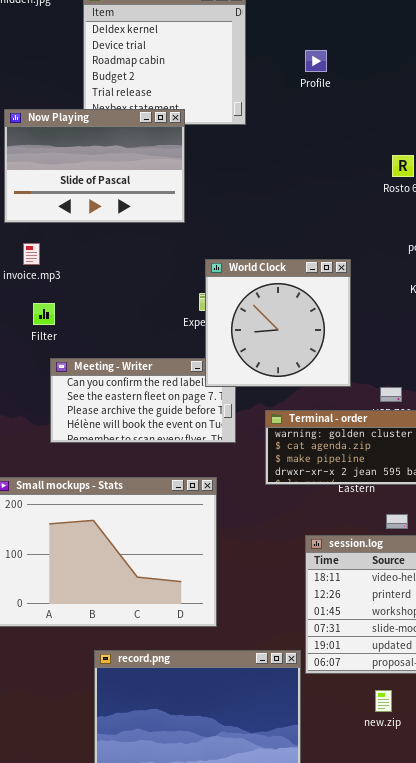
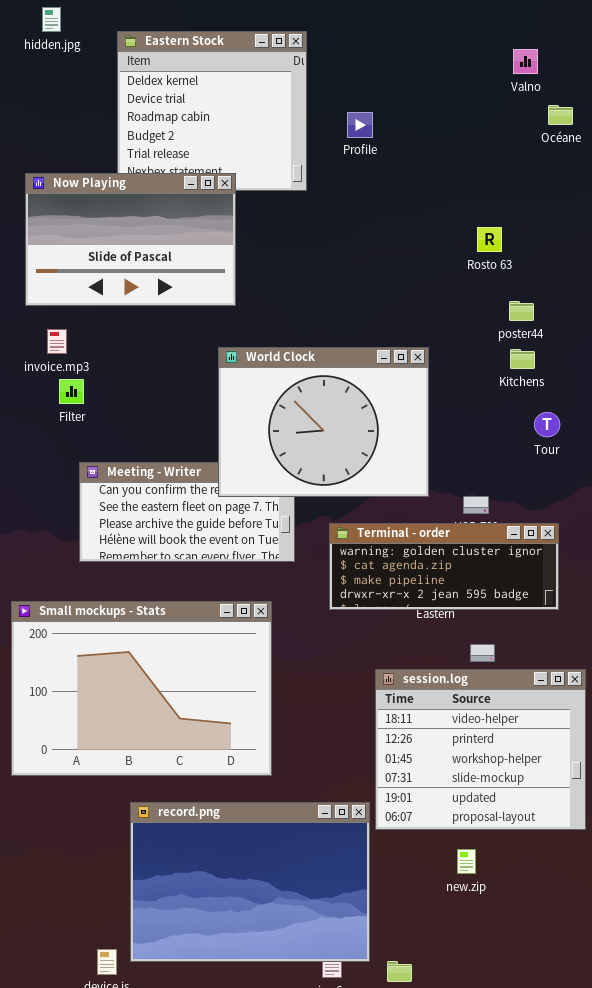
Profile: [305,50,327,72] -> [347,112,373,138], moved
World Clock: [205,259,351,387] -> [218,347,429,497], resized
Filter: [33,303,55,325] -> [59,379,84,404], moved

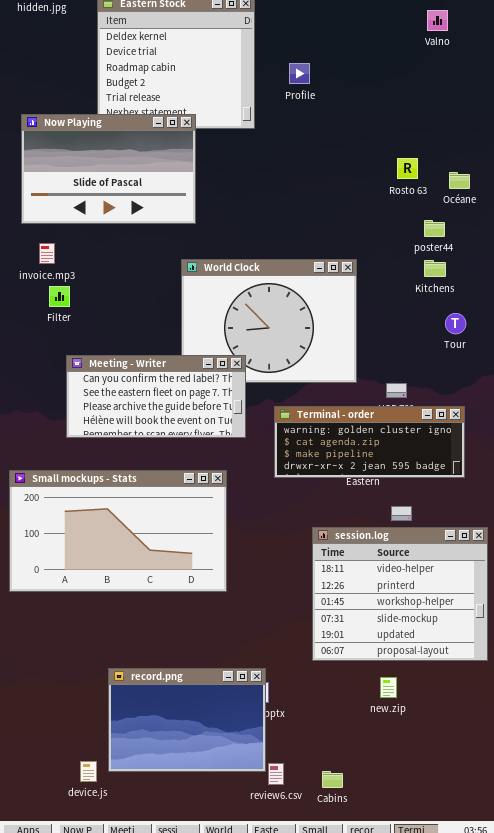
Océane: [548,105,573,125] -> [449,172,470,189], moved
Meeting - Writer: [79,462,295,562] -> [66,355,246,438], raised
Small mockups - Stats: [11,601,272,776] -> [9,470,227,592], resized
record.png: [130,802,370,962] -> [108,668,266,772], resized

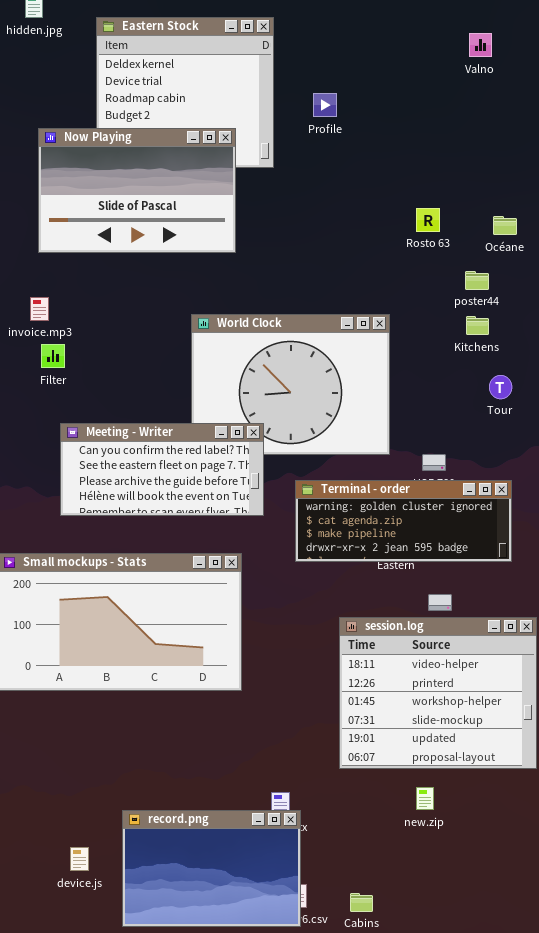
Now Playing: [21,114,196,224] -> [38,128,236,253], moved
Rosto 63: [397,158,418,179] -> [416,208,440,232], moved
record.png: [108,668,266,772] -> [122,810,301,927], moved
device.js: [80,761,97,782] -> [70,847,89,871], moved

